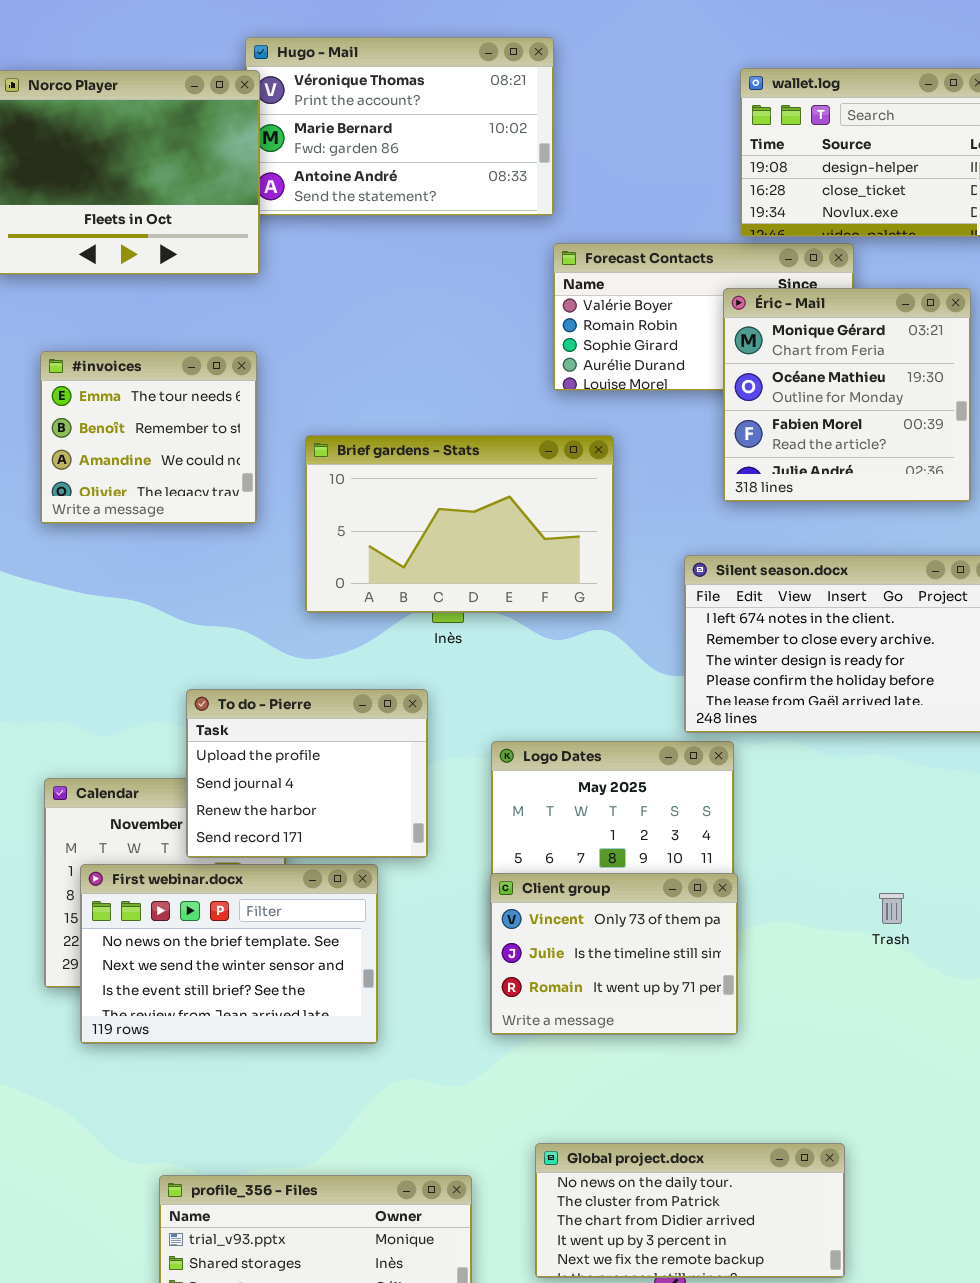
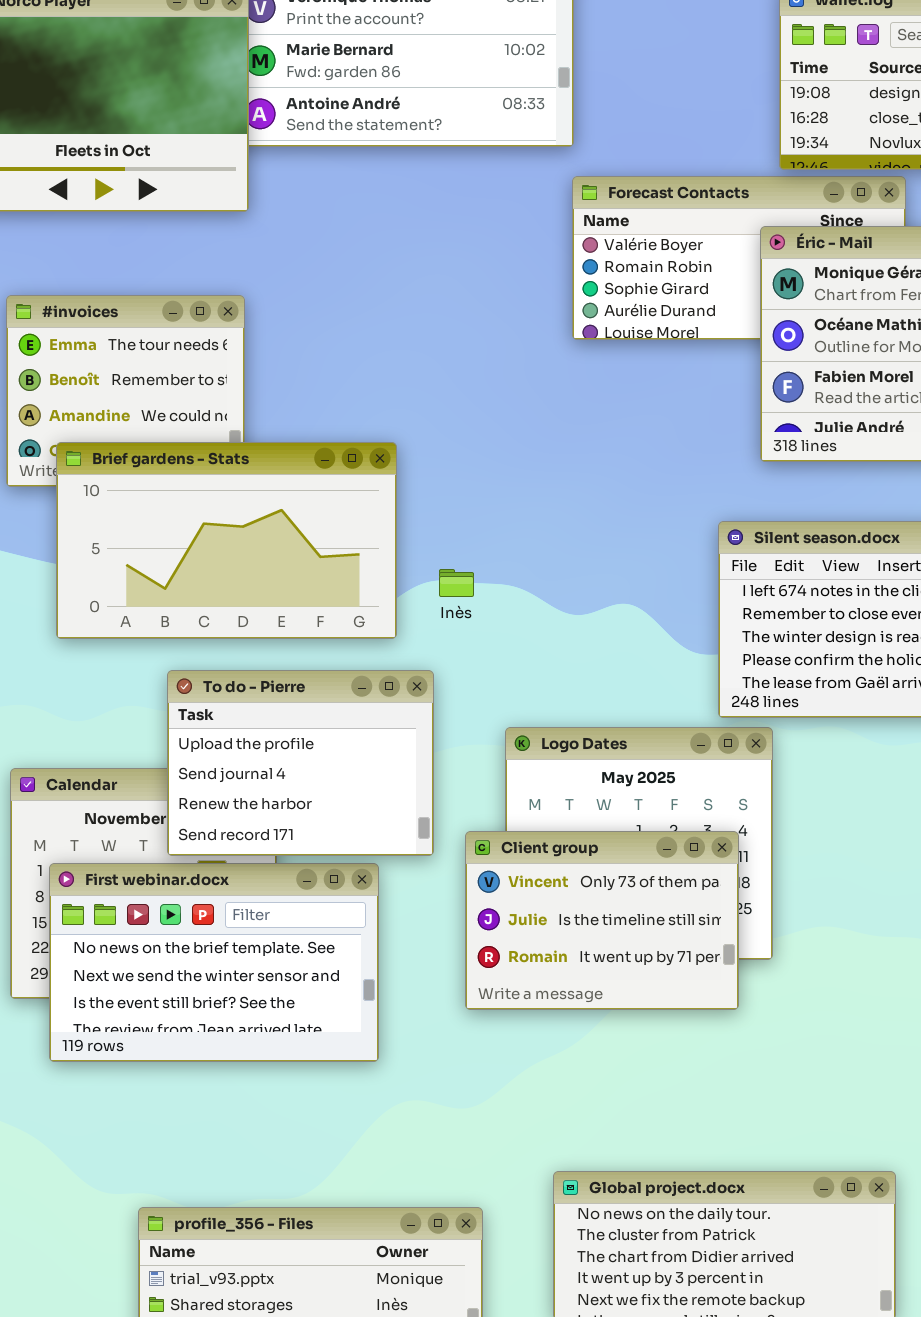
Brief gardens - Stats: [305,435,614,613] -> [56,442,397,639], moved
Client group: [490,873,738,1035] -> [465,831,739,1010], moved

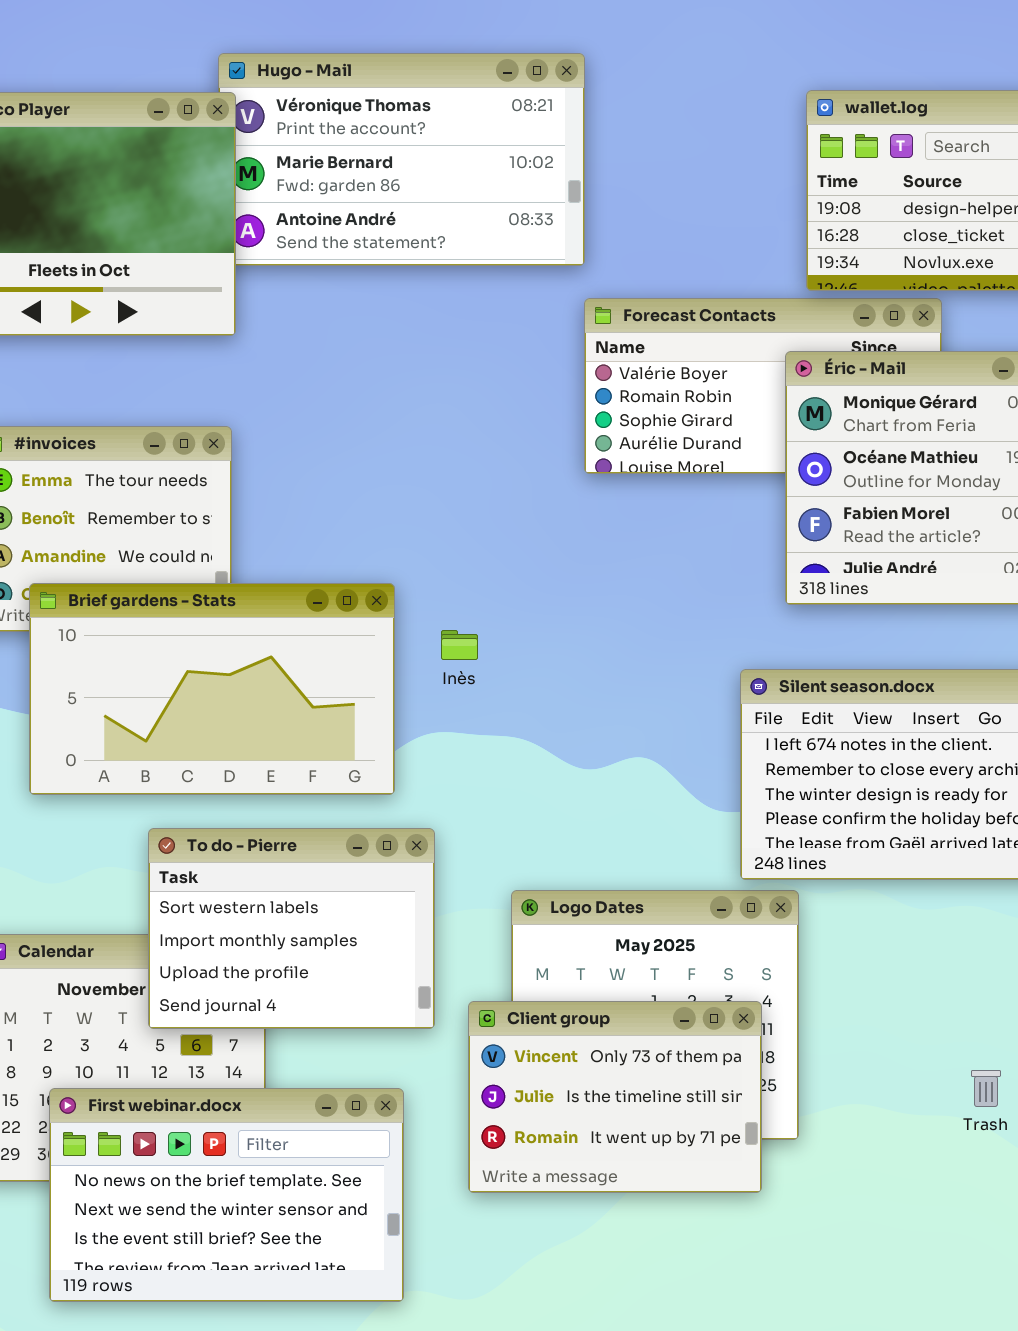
Inès: [439,569,474,597] -> [441,630,478,660], moved
To do - Pierre: [167,670,434,856] -> [148,828,435,1029], scrolled up 2 rows
First webinar.docx: [49,863,379,1062] -> [49,1088,404,1302], moved

